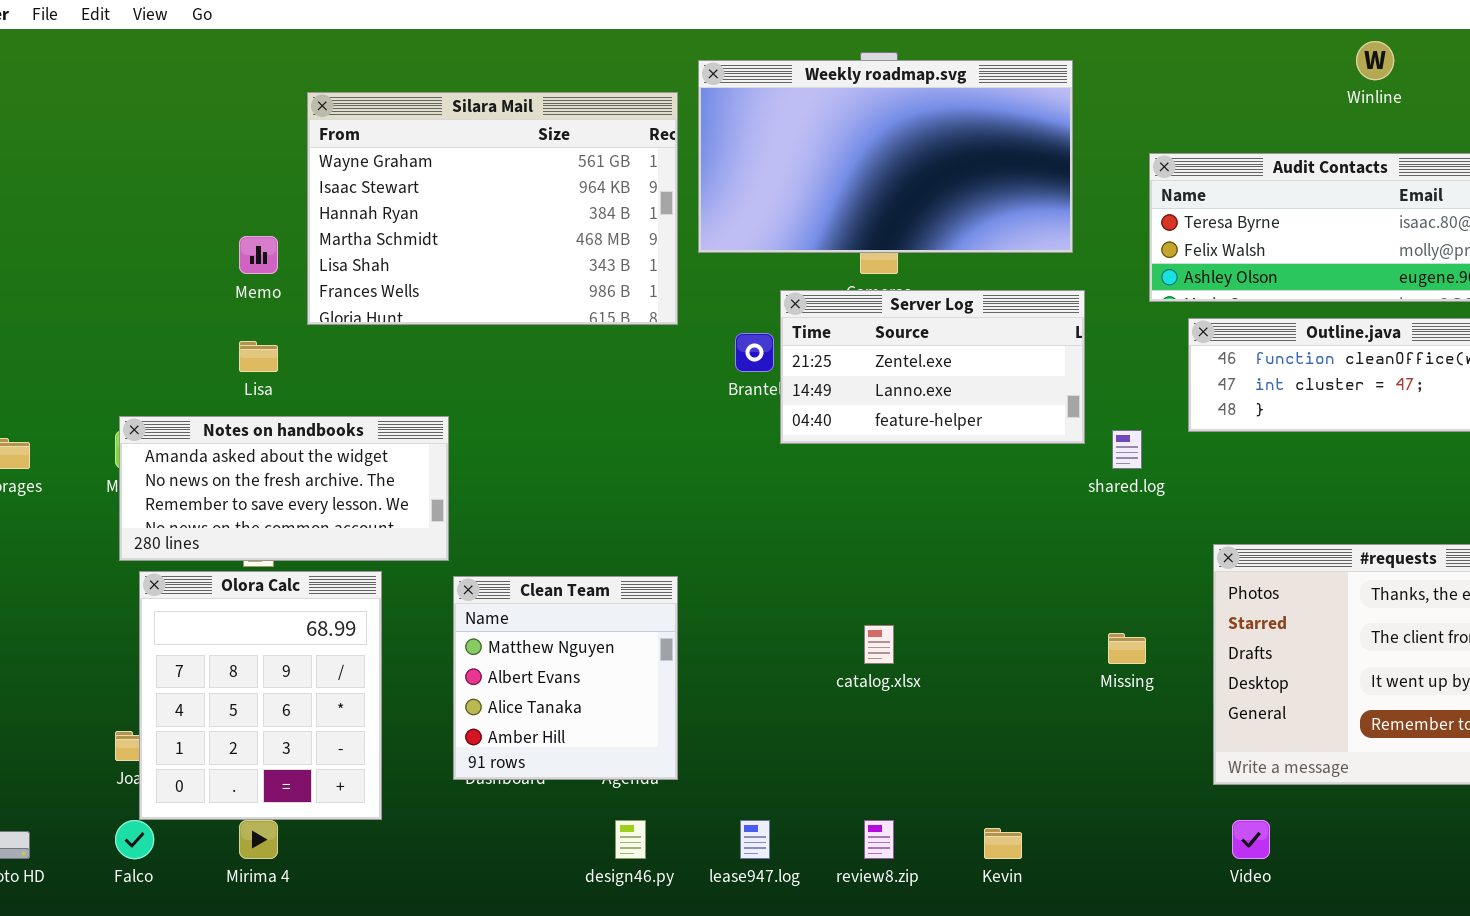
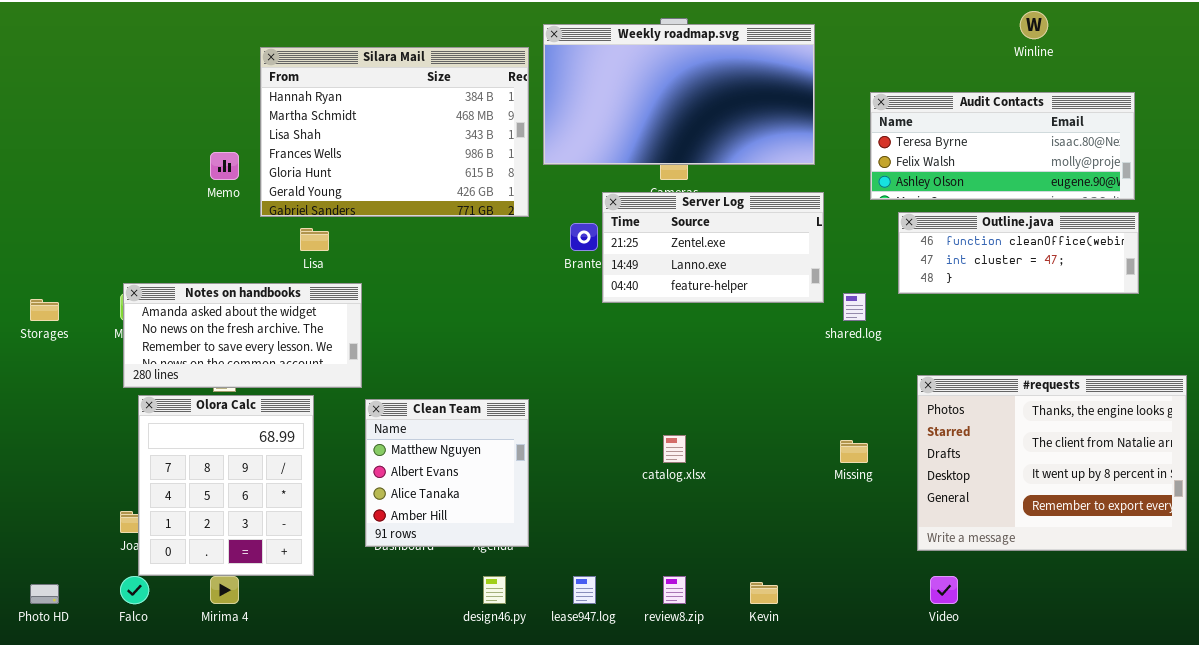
Silara Mail: [307,92,678,325] -> [260,47,529,217], scrolled down 2 rows
Lisa: [239,341,278,372] -> [300,228,329,251], moved

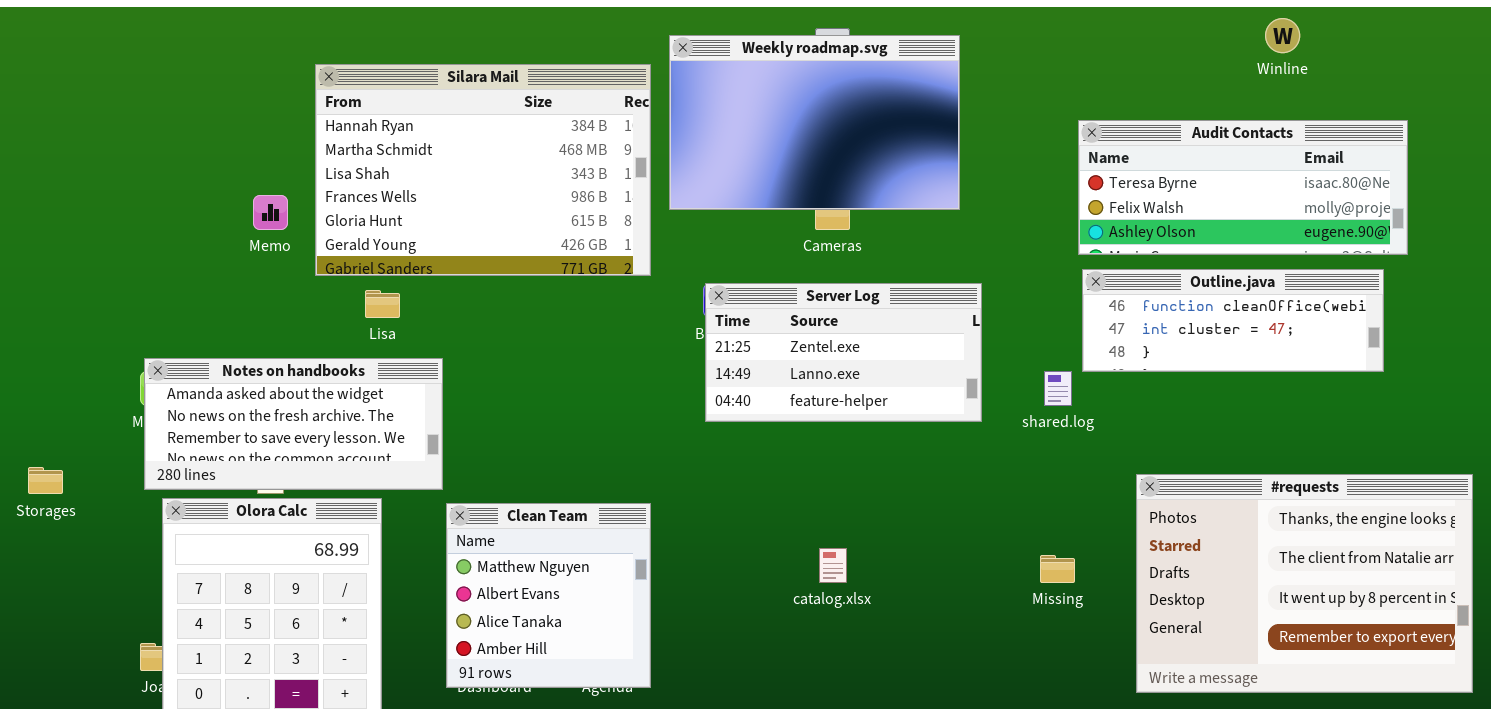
Weekly roadmap.svg: [543,24,815,165] -> [669,35,960,210], resized
Server Log: [602,192,824,303] -> [705,283,982,422], moved
Outline.java: [898,212,1139,294] -> [1082,269,1384,372], moved
Storages: [30,299,59,321] -> [28,467,63,494], moved

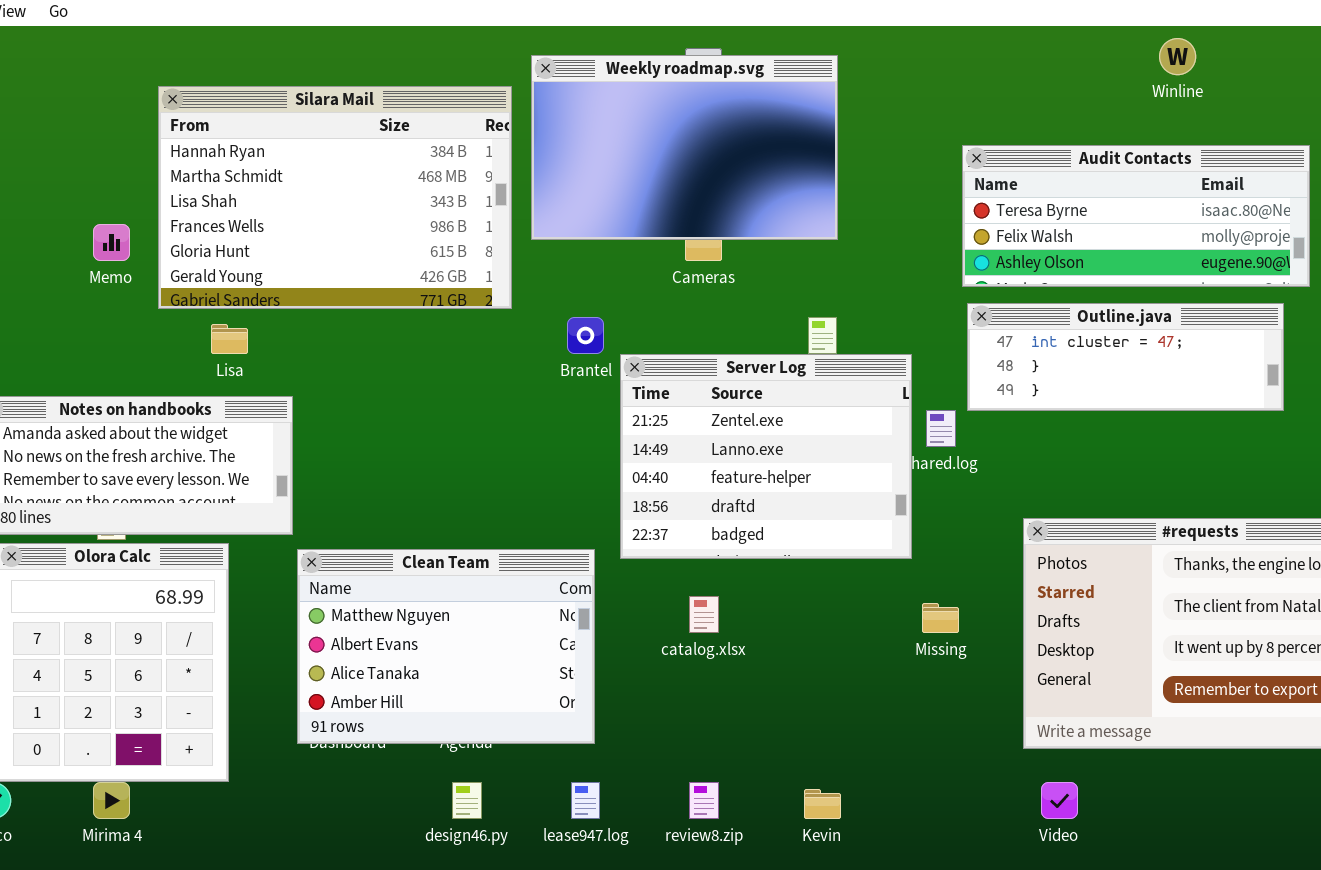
Outline.java: [1082,269,1384,372] -> [967,303,1284,411], scrolled down 1 row
Server Log: [705,283,982,422] -> [620,354,912,559], moved, resized
Clean Team: [446,503,651,688] -> [297,549,595,744], resized

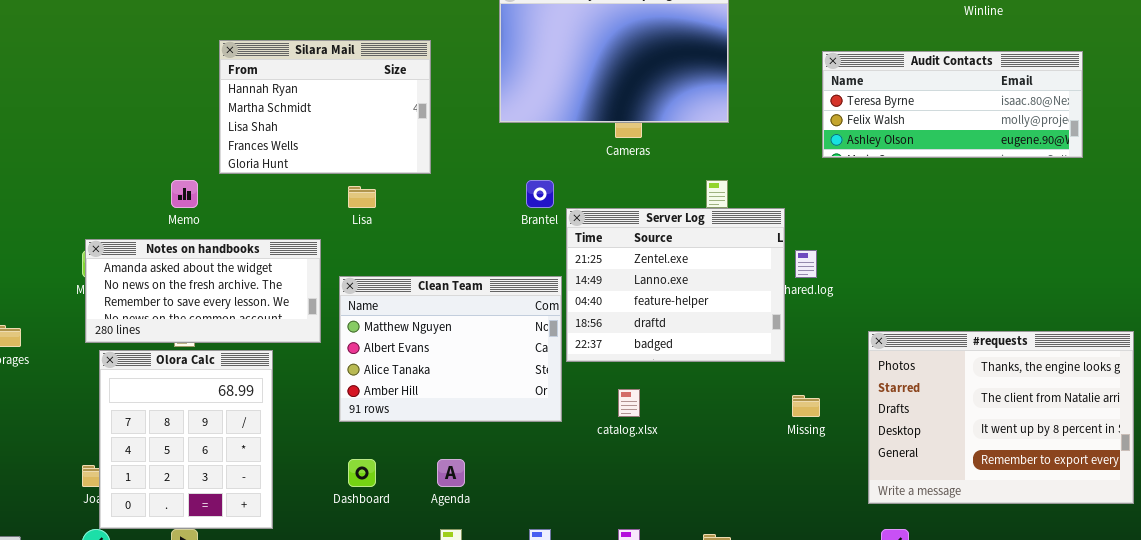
Silara Mail: [158,86,512,309] -> [219,40,431,174], resized
Memo: [93,224,130,261] -> [171,180,198,208], moved
Outline.java: [967,303,1284,411] -> none, closed
Lisa: [211,324,248,354] -> [348,186,376,208], moved
Clean Team: [297,549,595,744] -> [339,276,562,422], moved

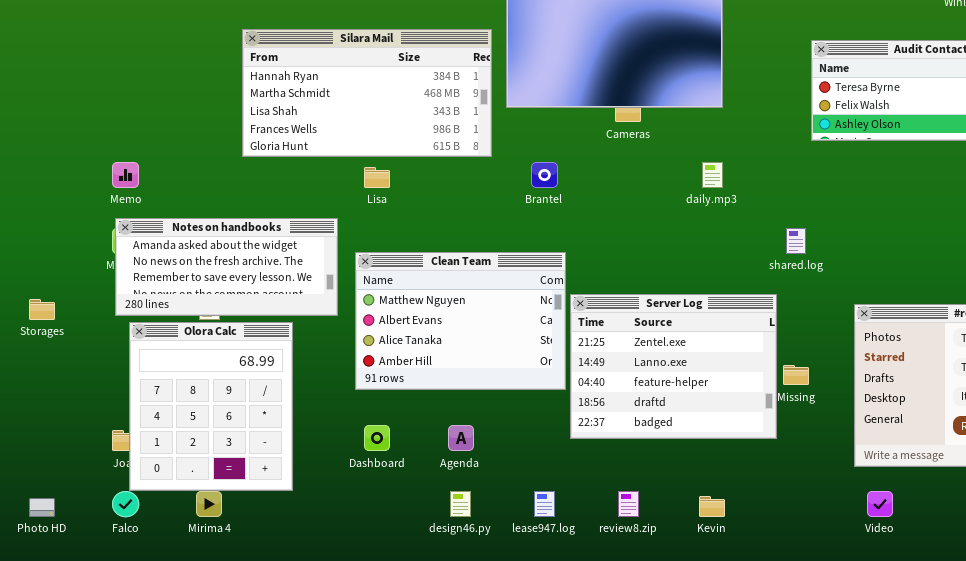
Silara Mail: [219,40,431,174] -> [242,29,492,157], resized
Memo: [171,180,198,208] -> [112,162,139,188], moved
Server Log: [566,208,785,362] -> [570,294,777,439], moved

